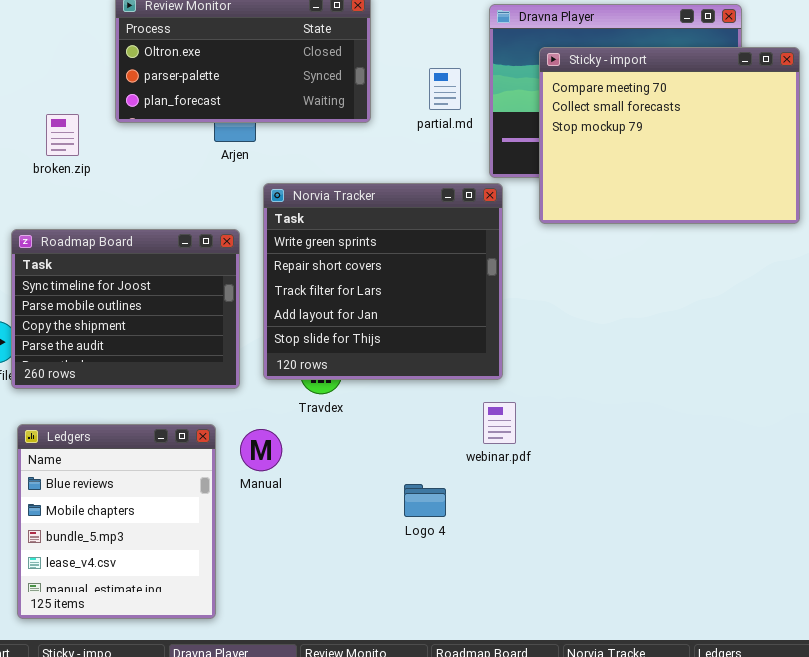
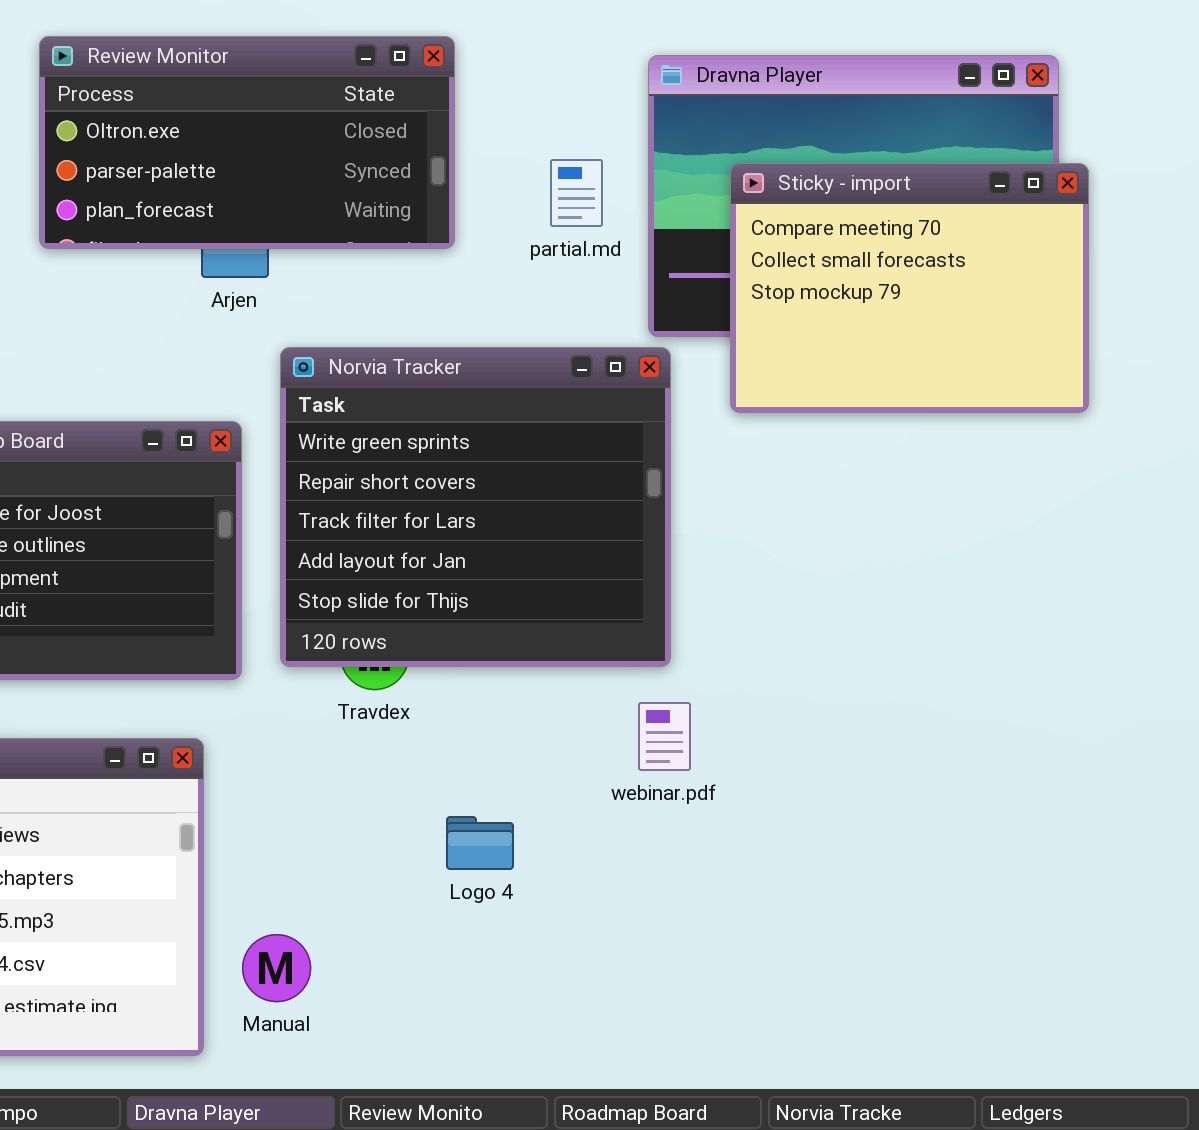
Sticky - import: [539,47,800,224] -> [730,163,1089,413], resized
Manual: [240,429,282,471] -> [242,934,311,1002], moved
Logo 4: [404,484,446,517] -> [446,816,514,870], moved

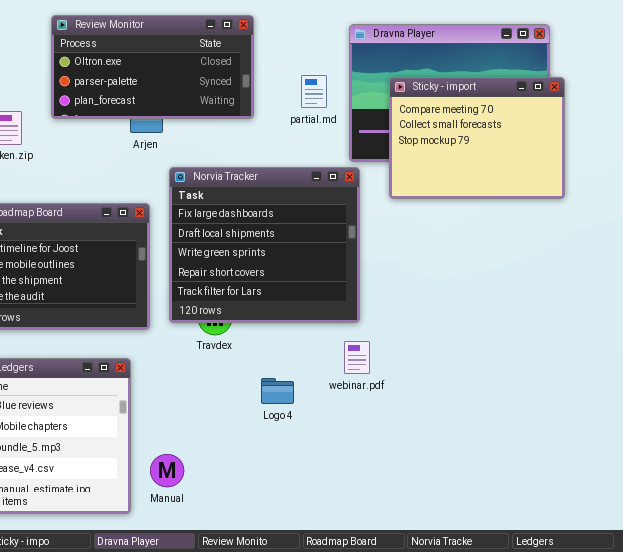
Norvia Tracker: [280,347,671,667] -> [169,167,360,323], scrolled up 2 rows
Logo 4: [446,816,514,870] -> [261,378,294,404], moved

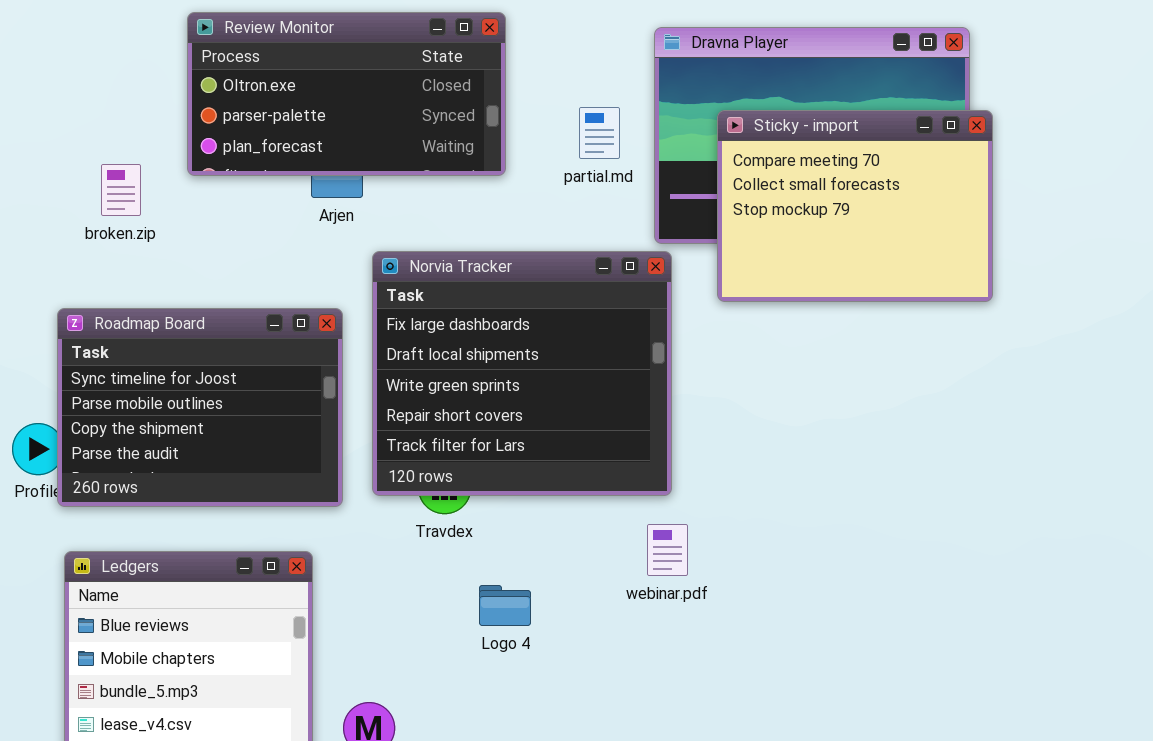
Logo 4: [261,378,294,404] -> [479,585,531,626], moved

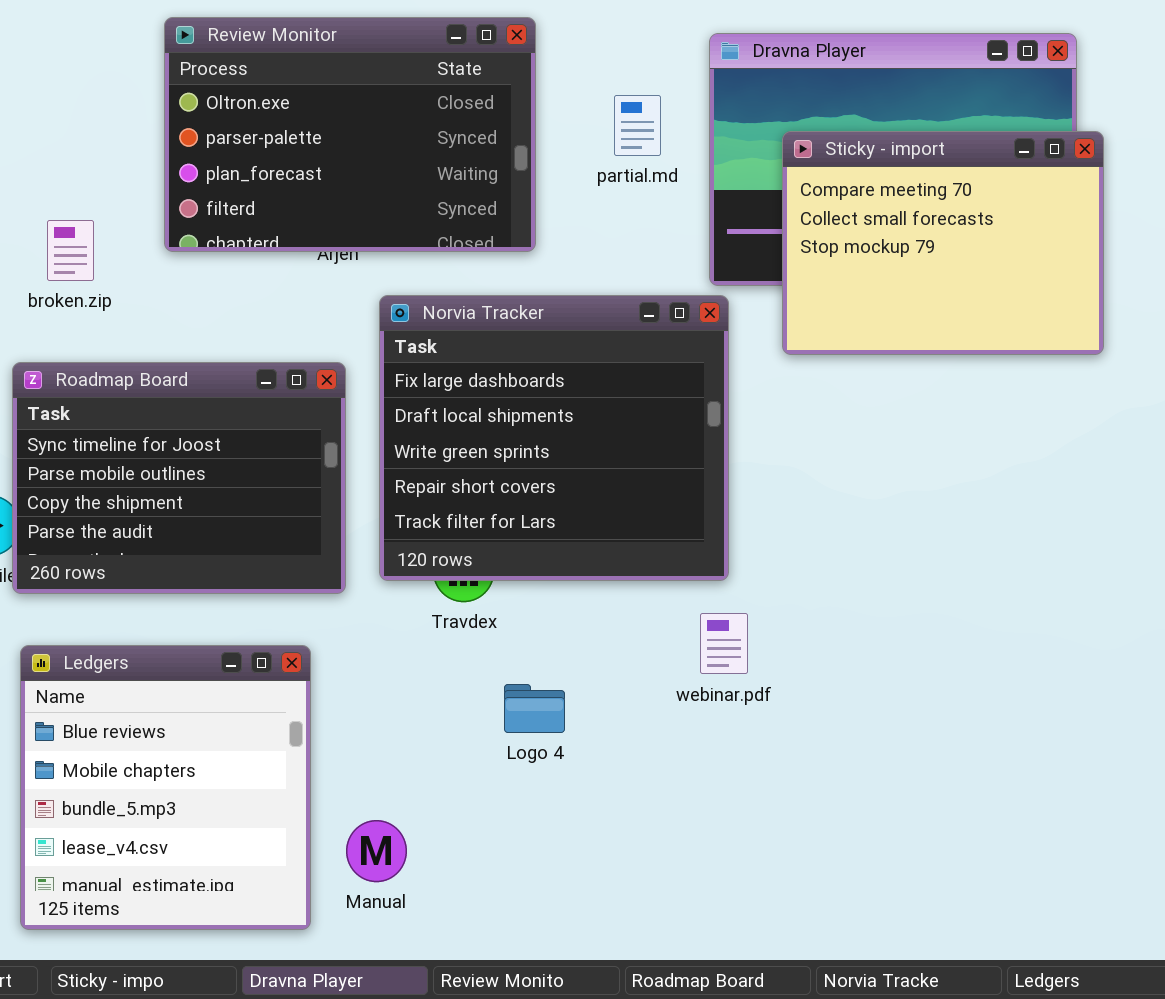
Review Monitor: [187,12,506,176] -> [164,17,536,252], resized
partial.md: [579,107,620,159] -> [614,95,661,156], moved
broken.zip: [101,164,141,216] -> [47,220,94,281], moved

